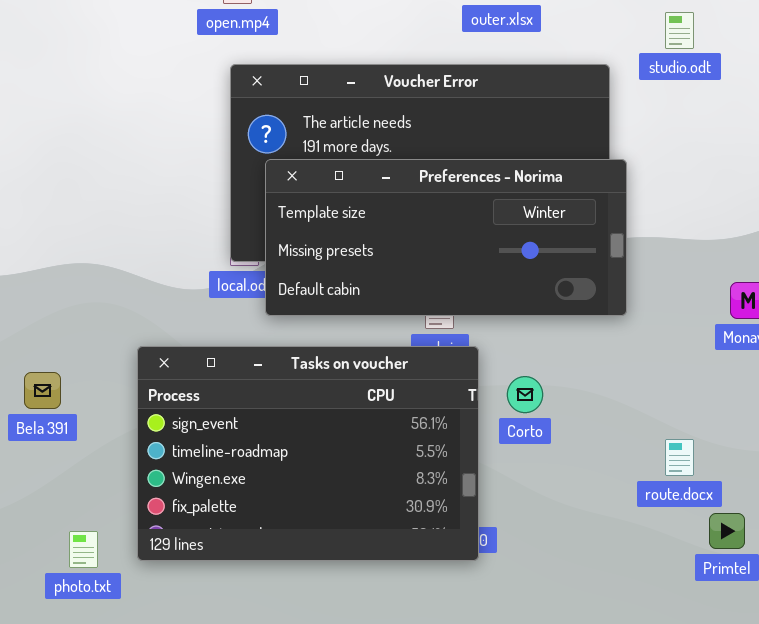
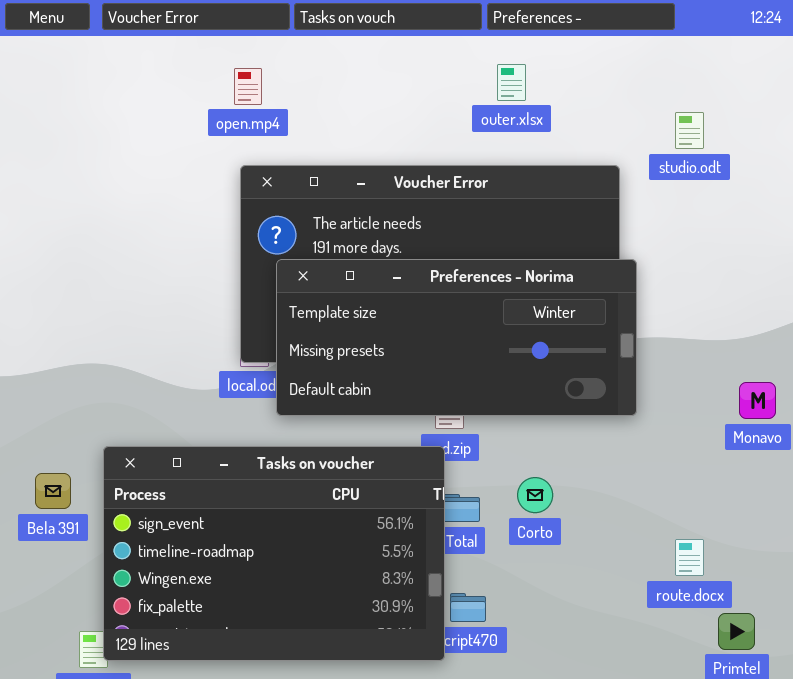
Tasks on voucher: [137,346,479,561] -> [103,446,445,661], moved

